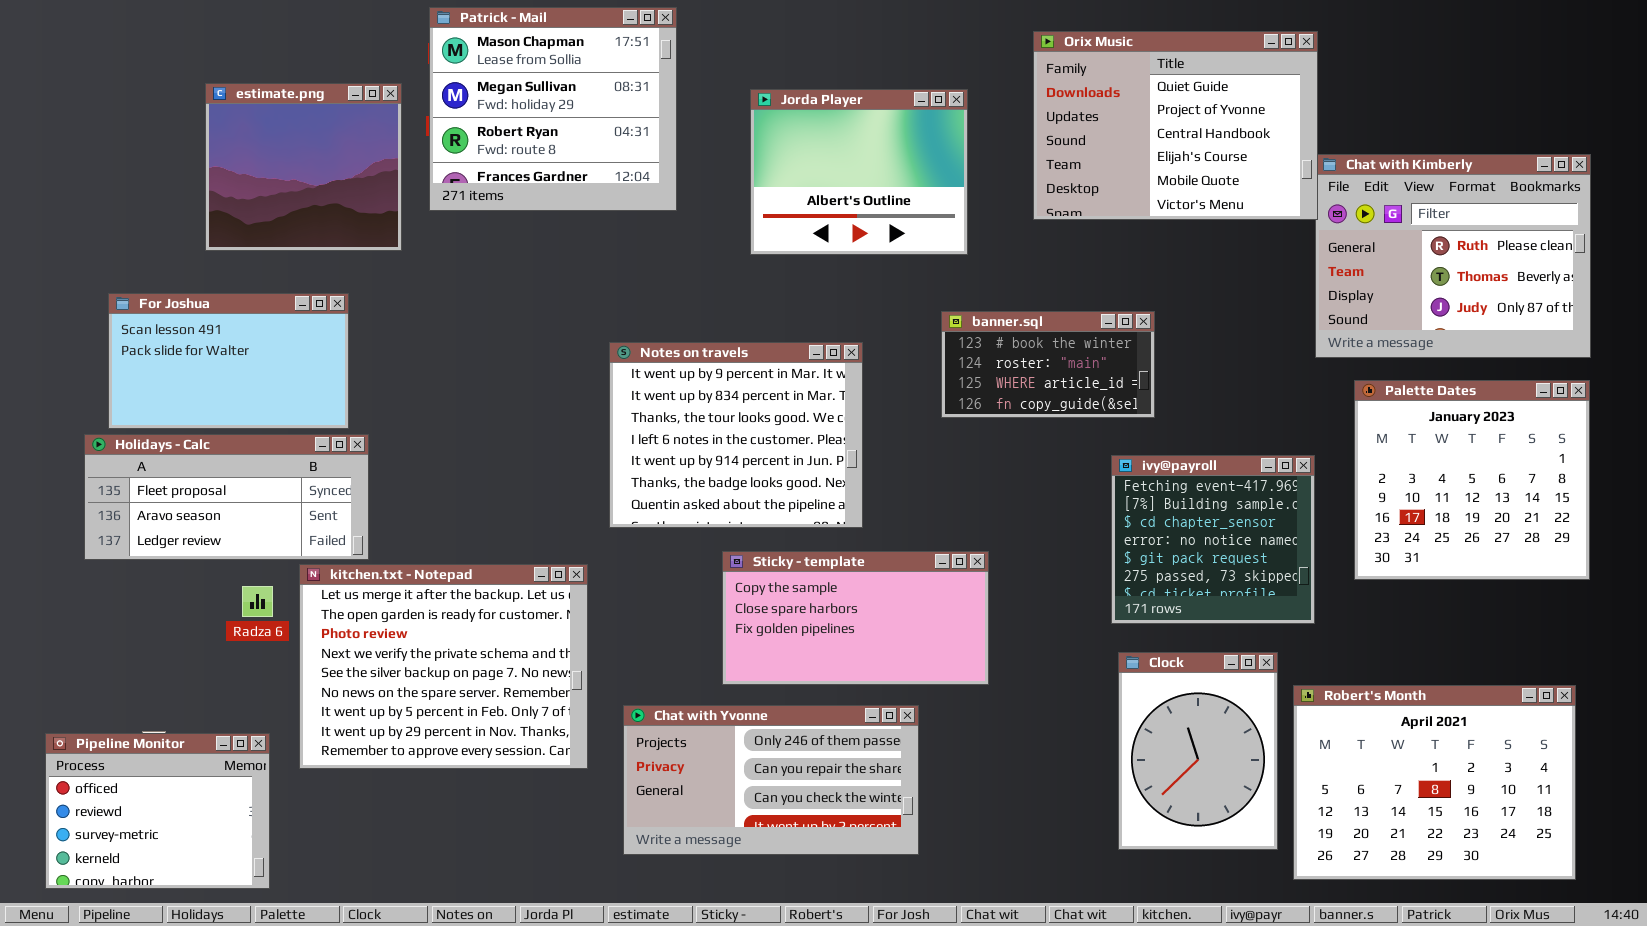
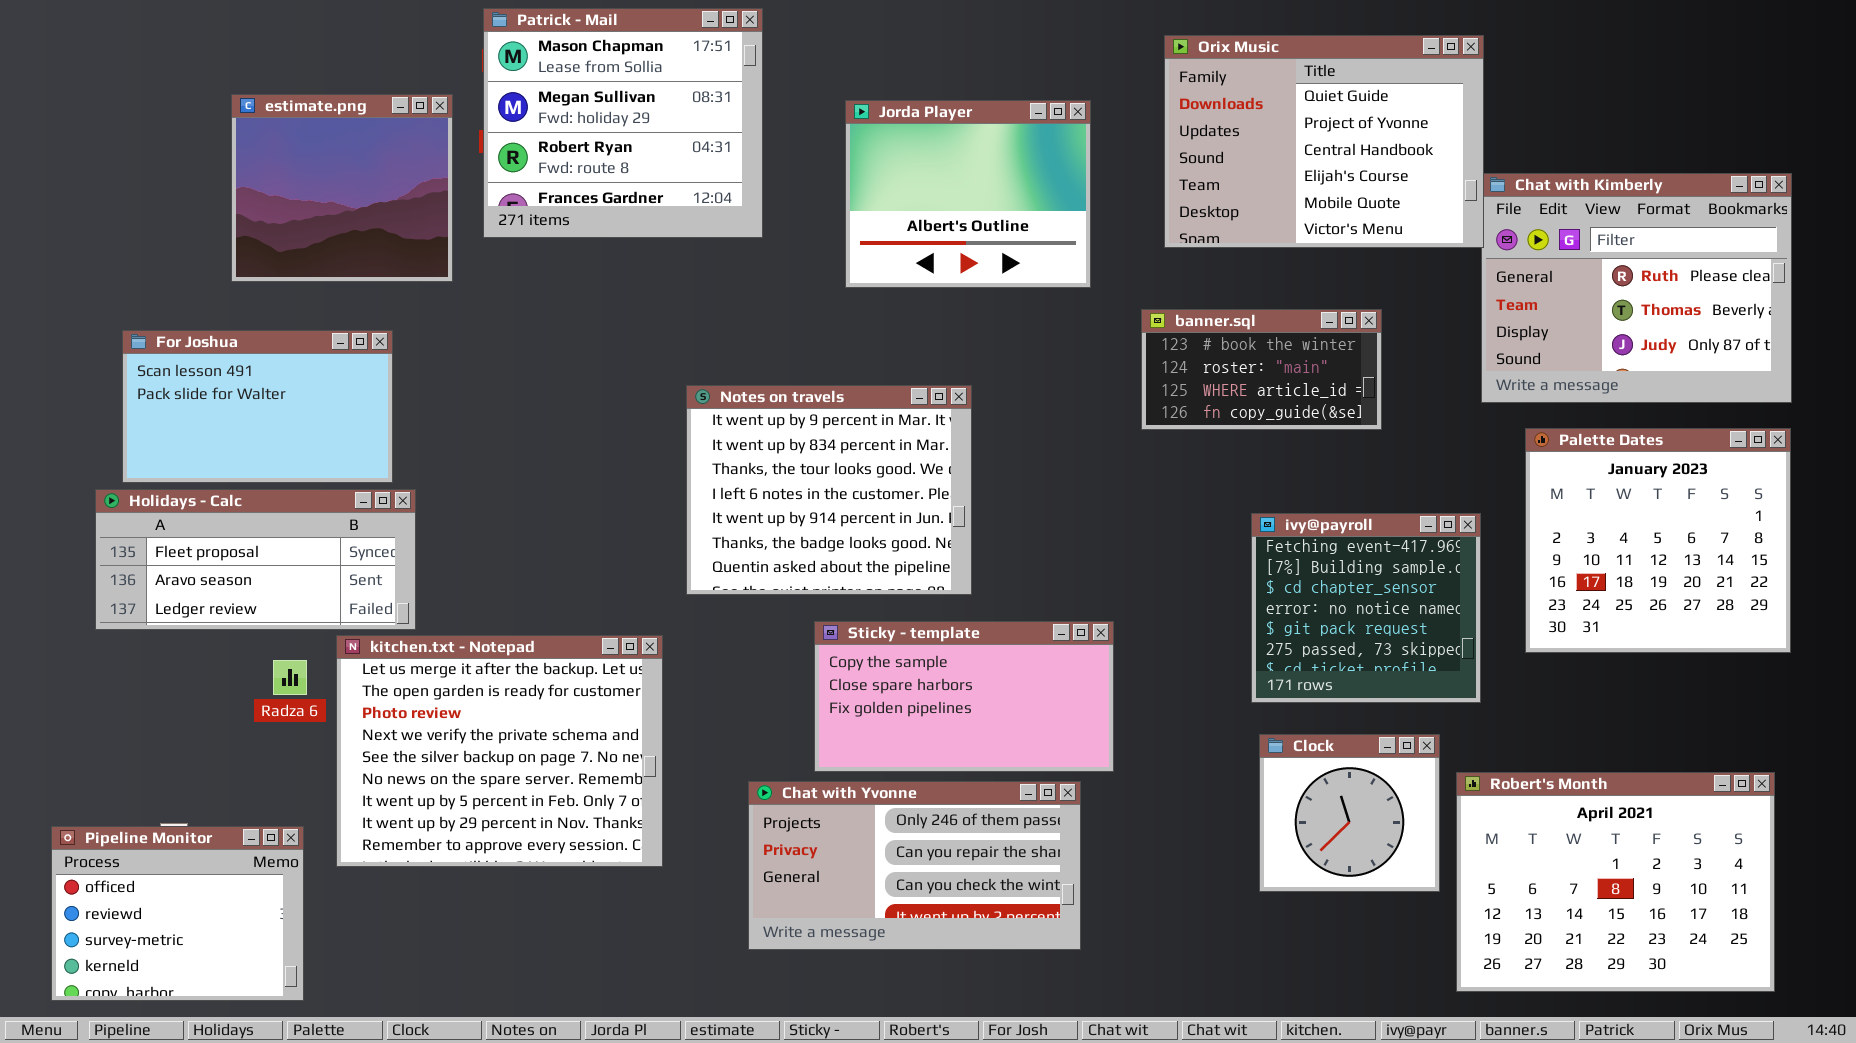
banner.sql: [941,311,1155,418] -> [1141,309,1382,430], moved
Clock: [1118,652,1278,850] -> [1259,734,1440,892], resized
Chat with Yvonne: [623,705,919,855] -> [748,781,1081,950], moved

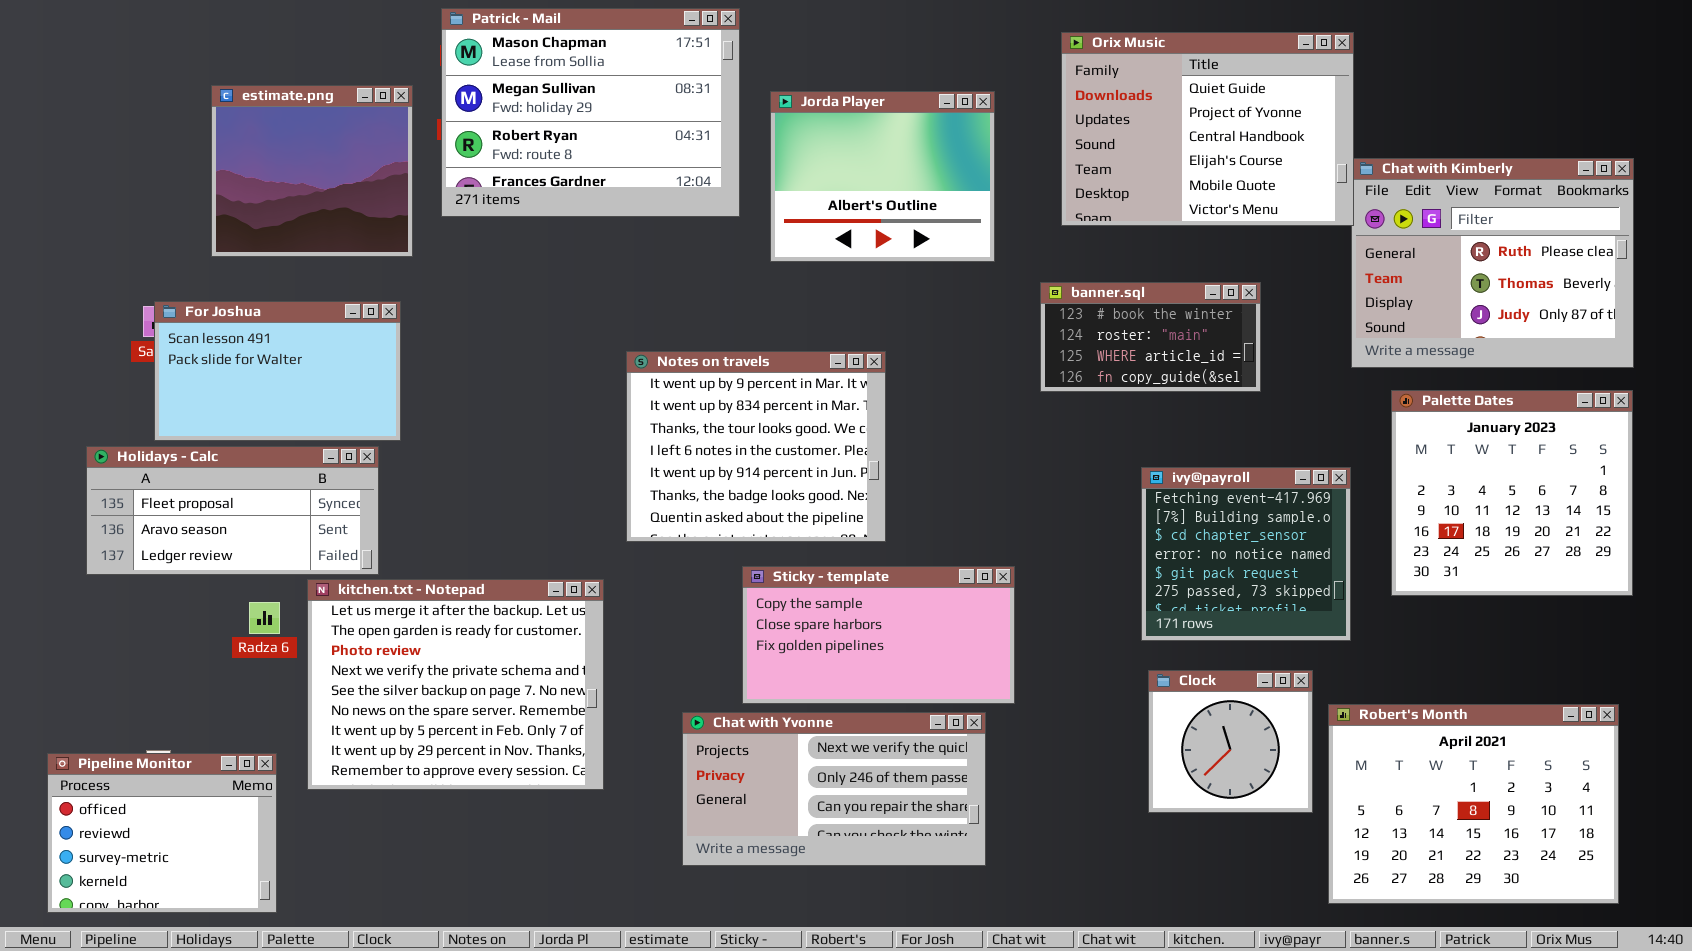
Patrick - Mail: [483,8,763,238] -> [441,8,740,217], resized
For Joshua: [122,330,393,483] -> [154,301,401,441], moved
Chat with Yvonne: [748,781,1081,950] -> [682,712,986,866], scrolled up 1 row

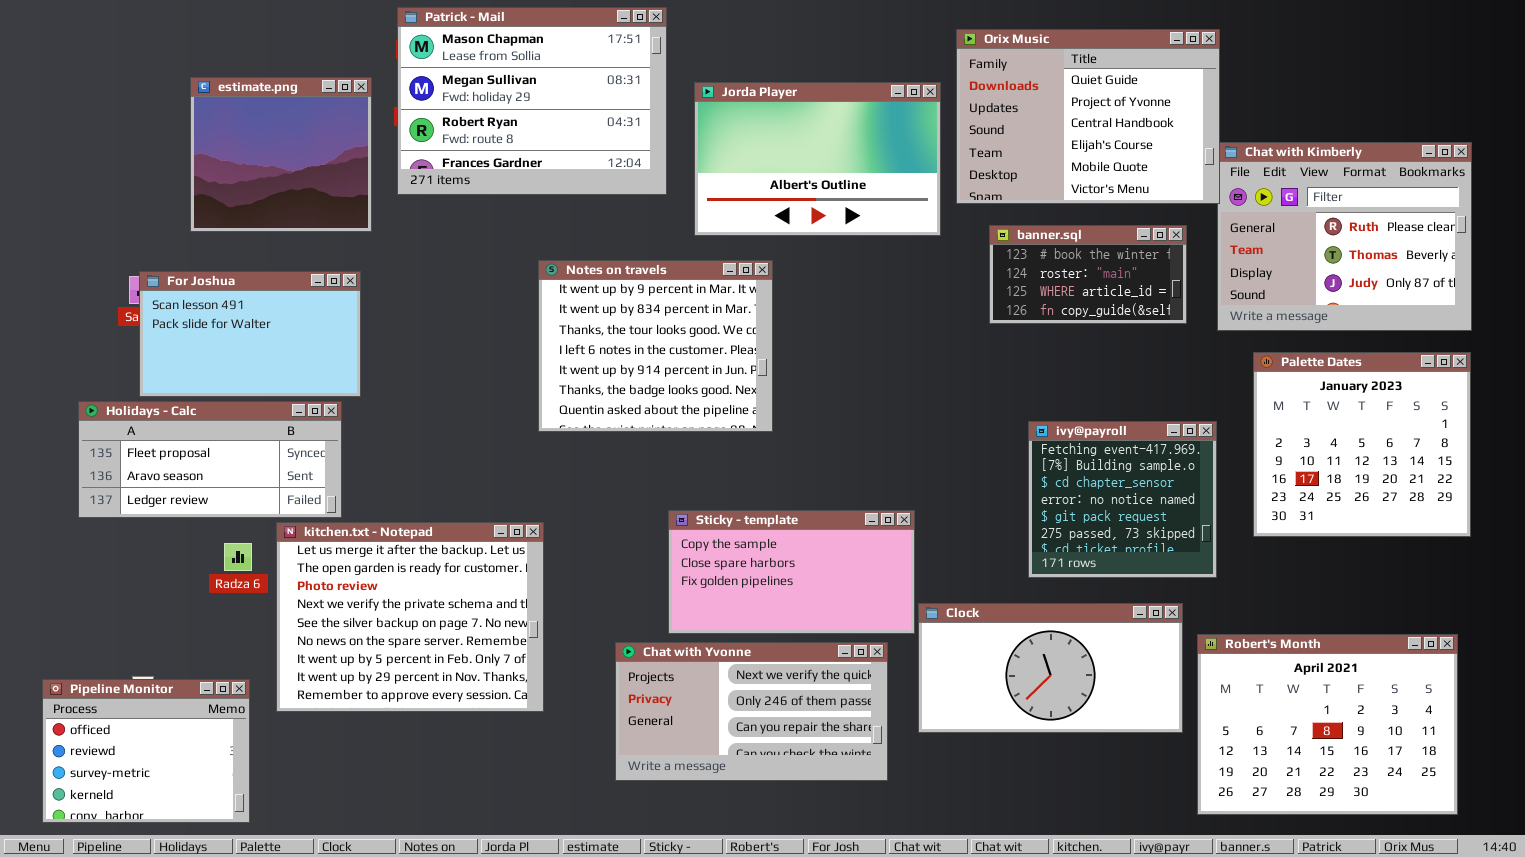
Jorda Player: [770,91,995,262] -> [694,82,941,236], resized
banner.sql: [1040,282,1261,392] -> [989,225,1187,324], moved
Notes on travels: [626,351,886,542] -> [538,260,773,432], moved
Clock: [1148,670,1313,813] -> [918,603,1183,733], resized

